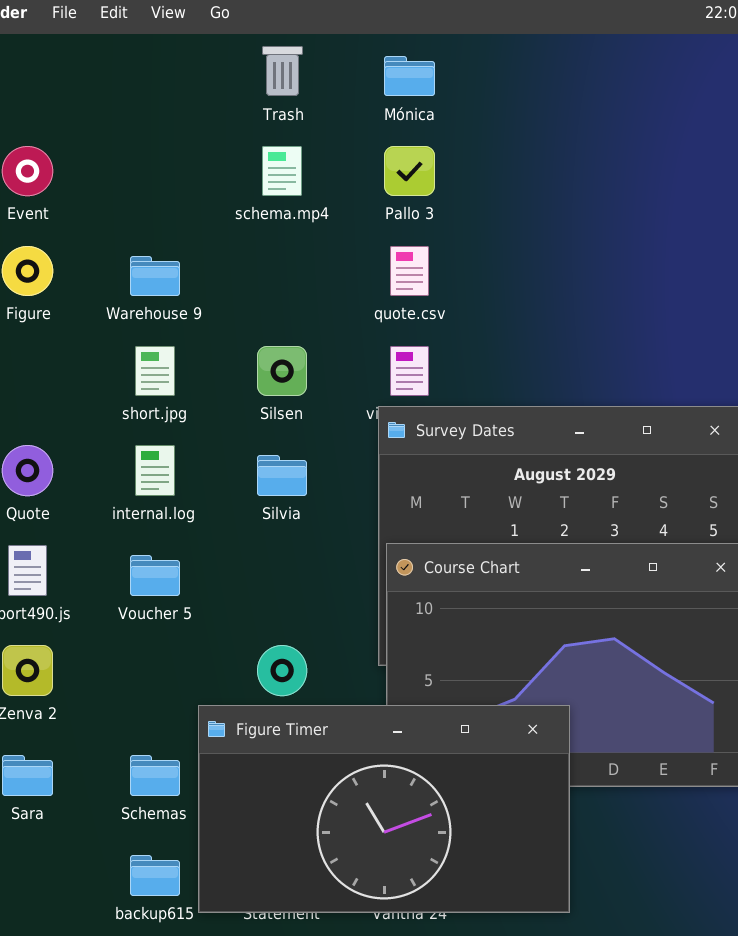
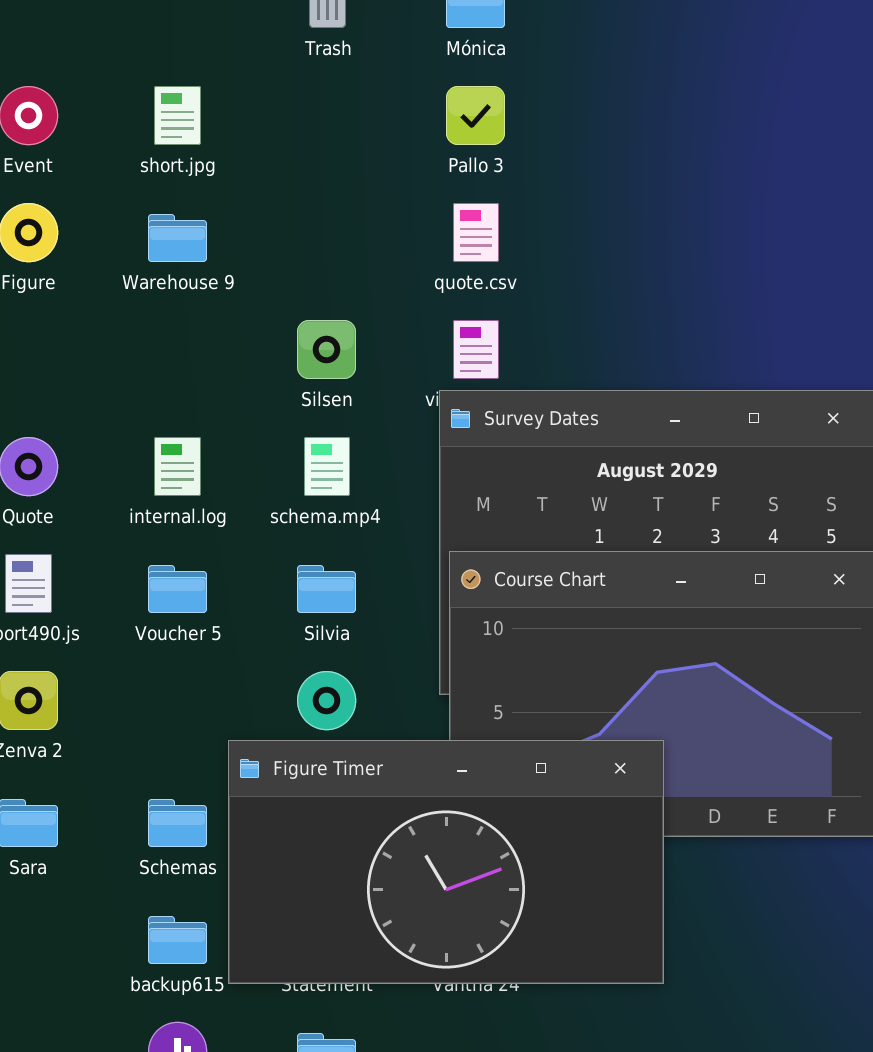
schema.mp4: [262,146,302,196] -> [304,437,350,496], moved
short.jpg: [135,346,175,396] -> [154,86,201,145], moved
Silvia: [257,455,307,496] -> [297,565,356,613], moved

